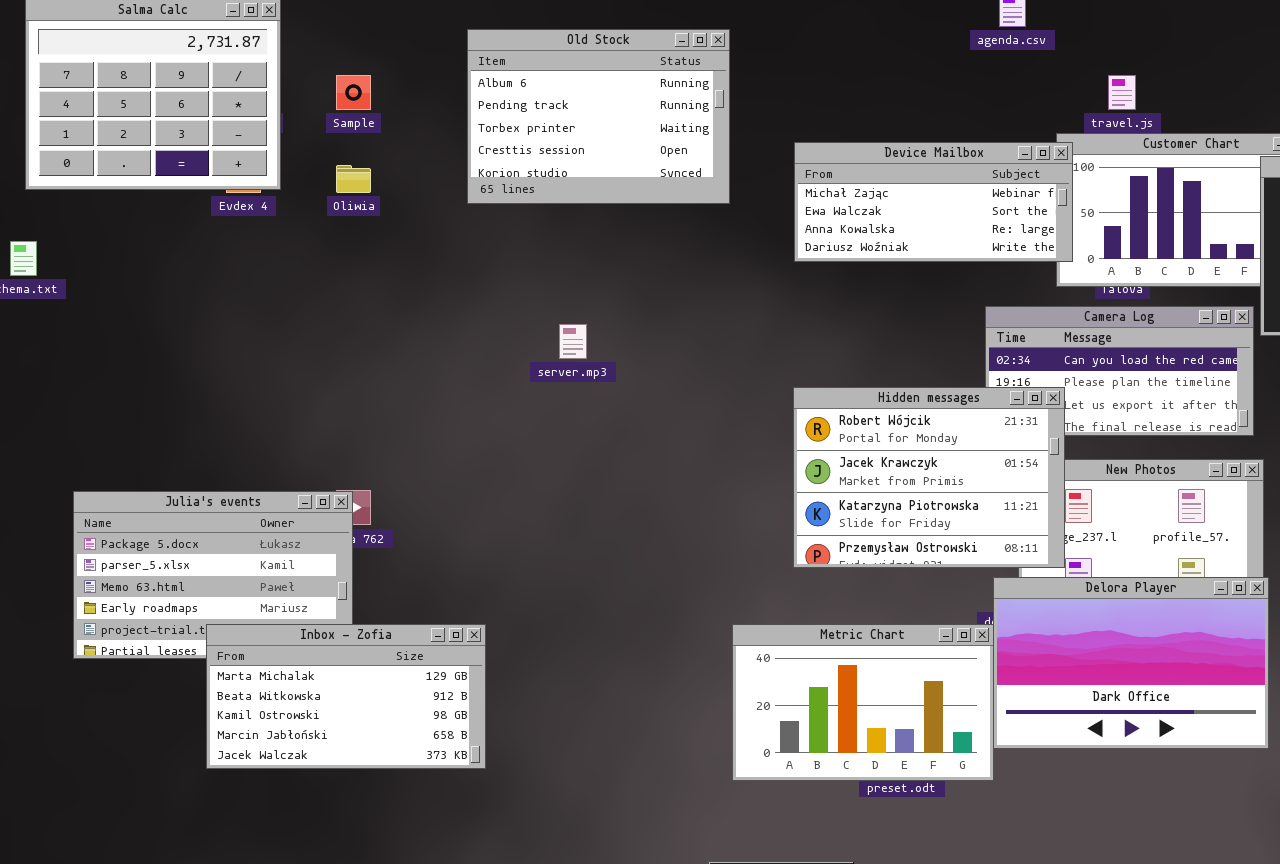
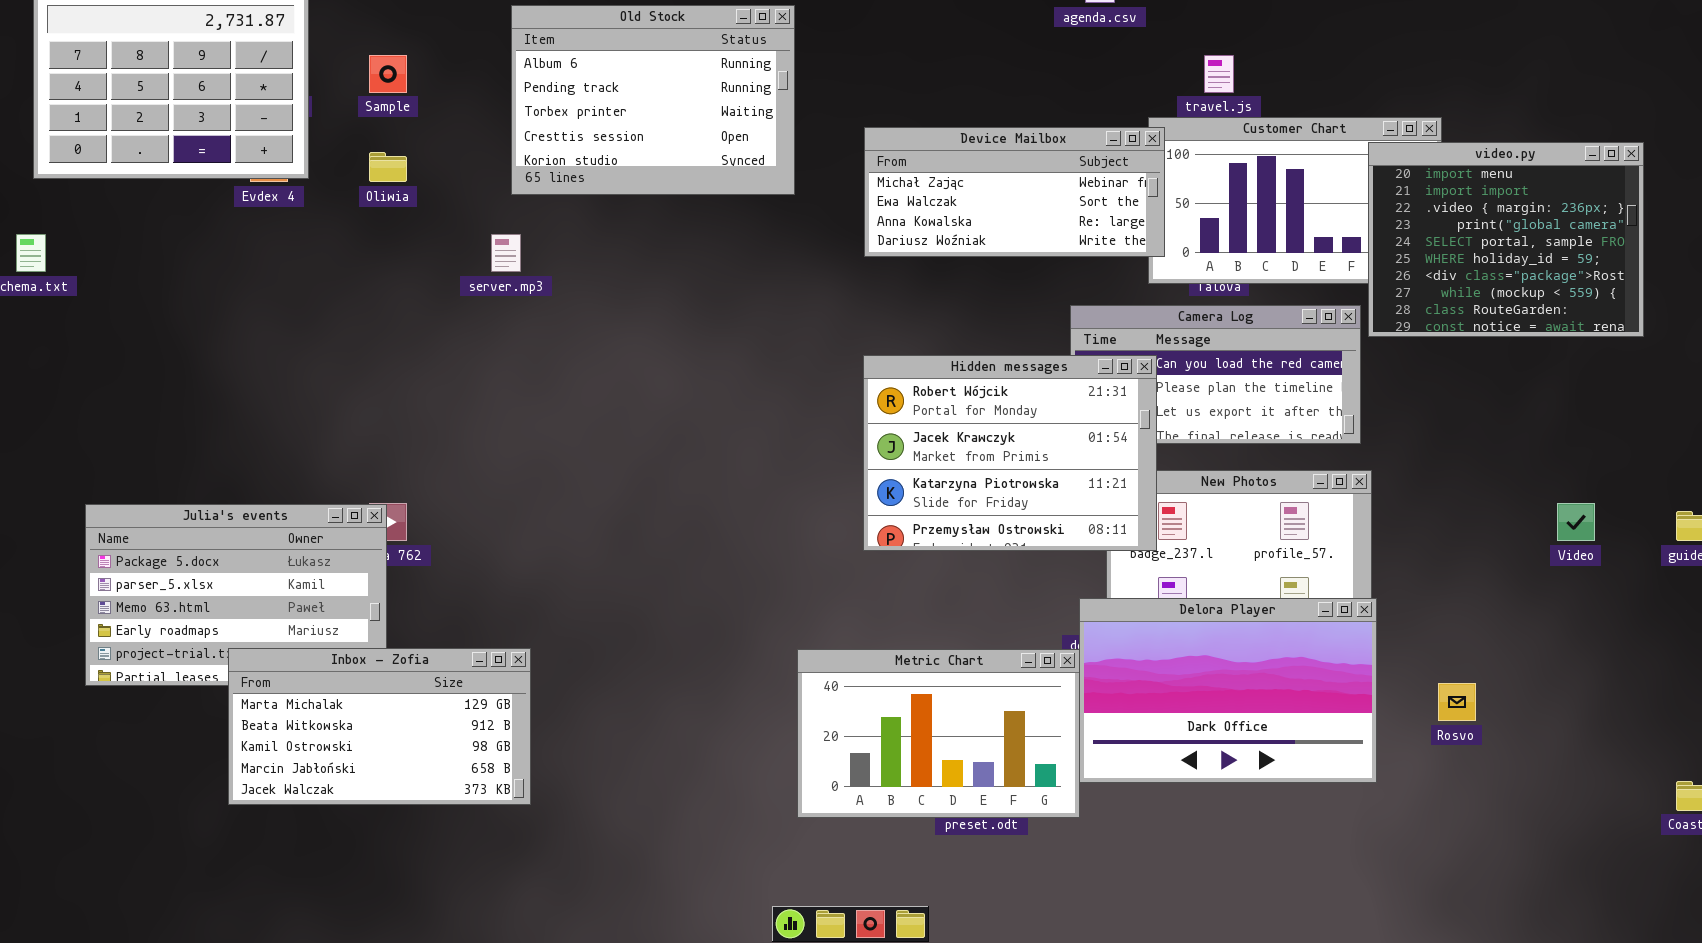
server.mp3: [559,324,587,359] -> [491,234,521,272], moved
Hidden messages: [793,387,1065,568] -> [863,355,1157,551], moved

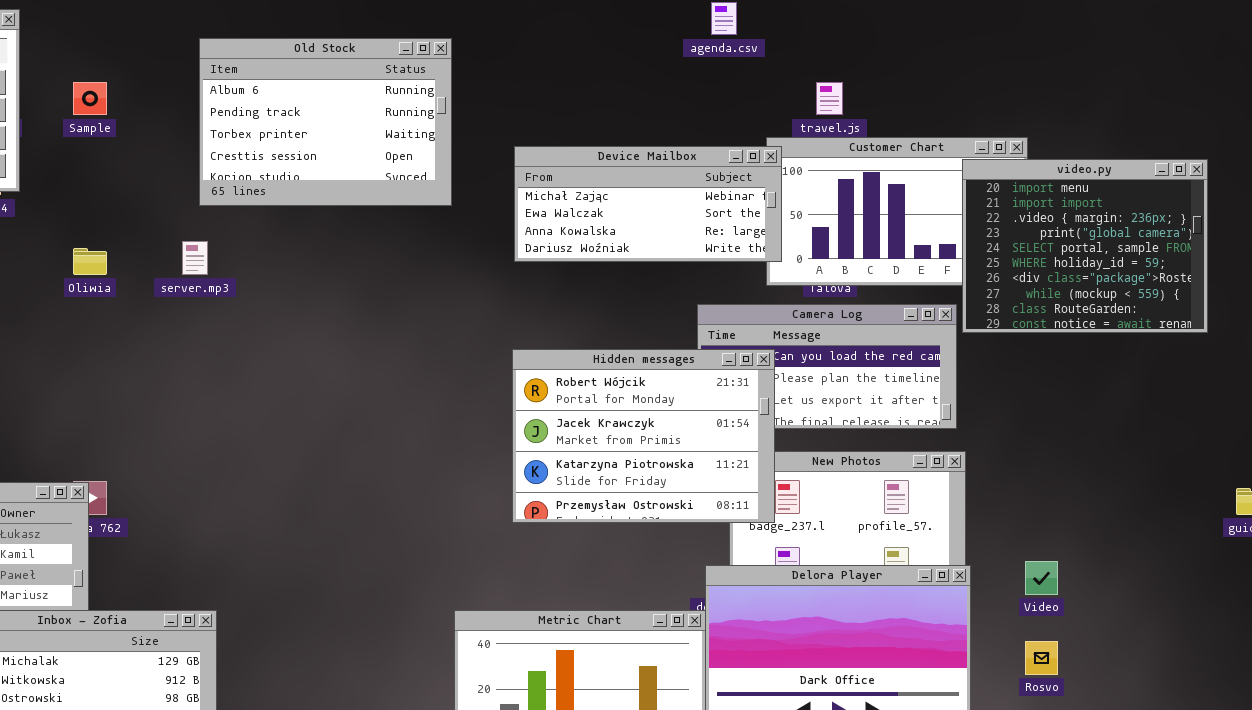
Oliwia: [369,152,407,182] -> [73,248,107,275], moved
Video: [1557,503,1595,541] -> [1025,561,1058,595], moved

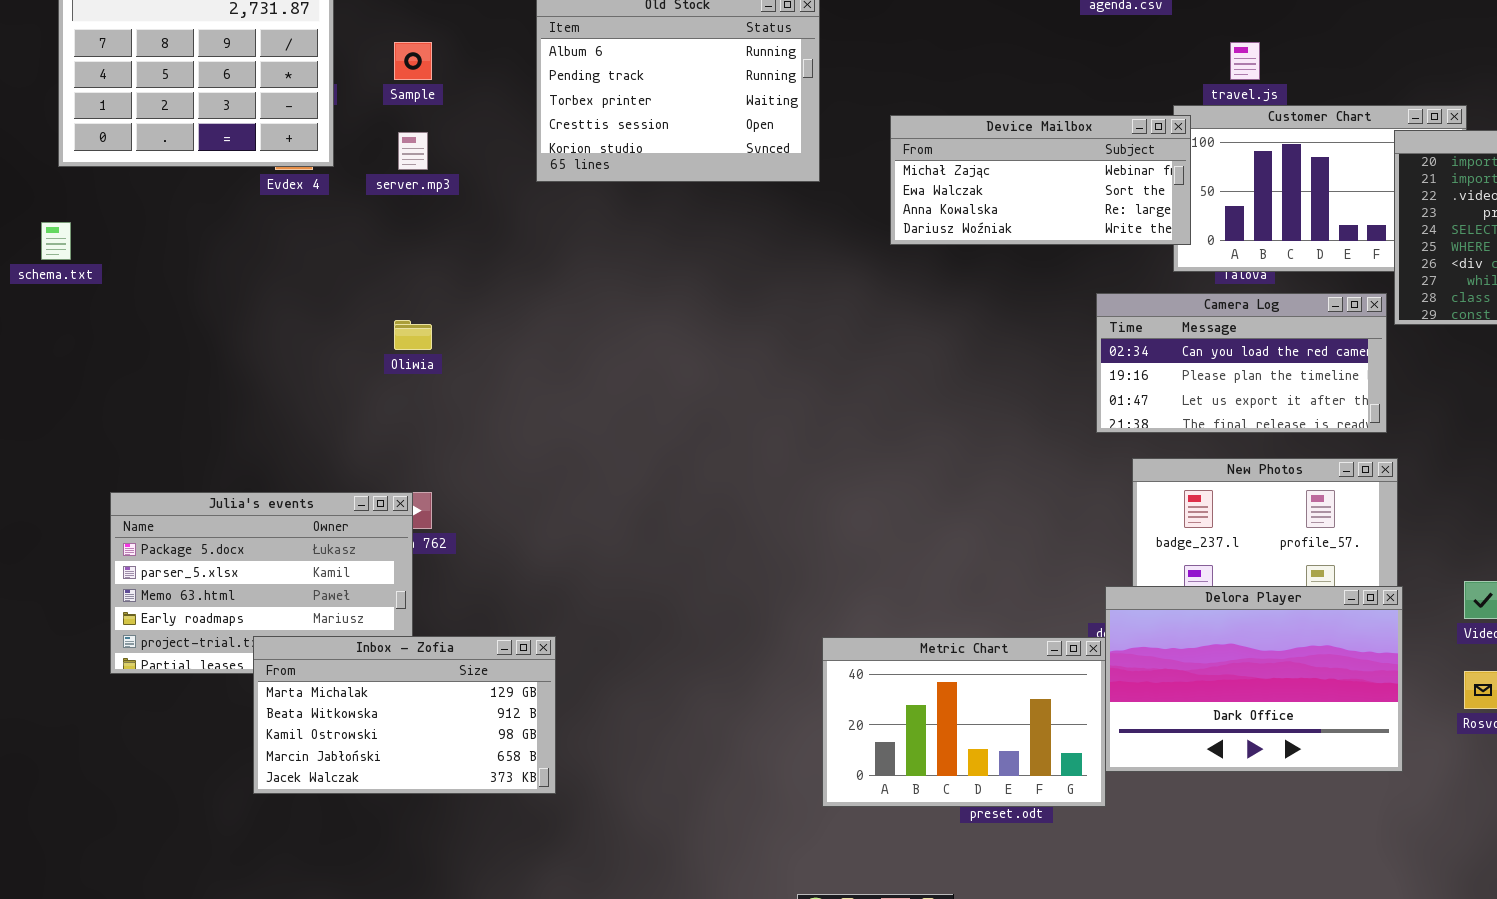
server.mp3: [182,241,208,275] -> [398,132,428,170], moved
Oliwia: [73,248,107,275] -> [394,320,432,350], moved
Hidden messages: [512,349,775,523] -> none, closed

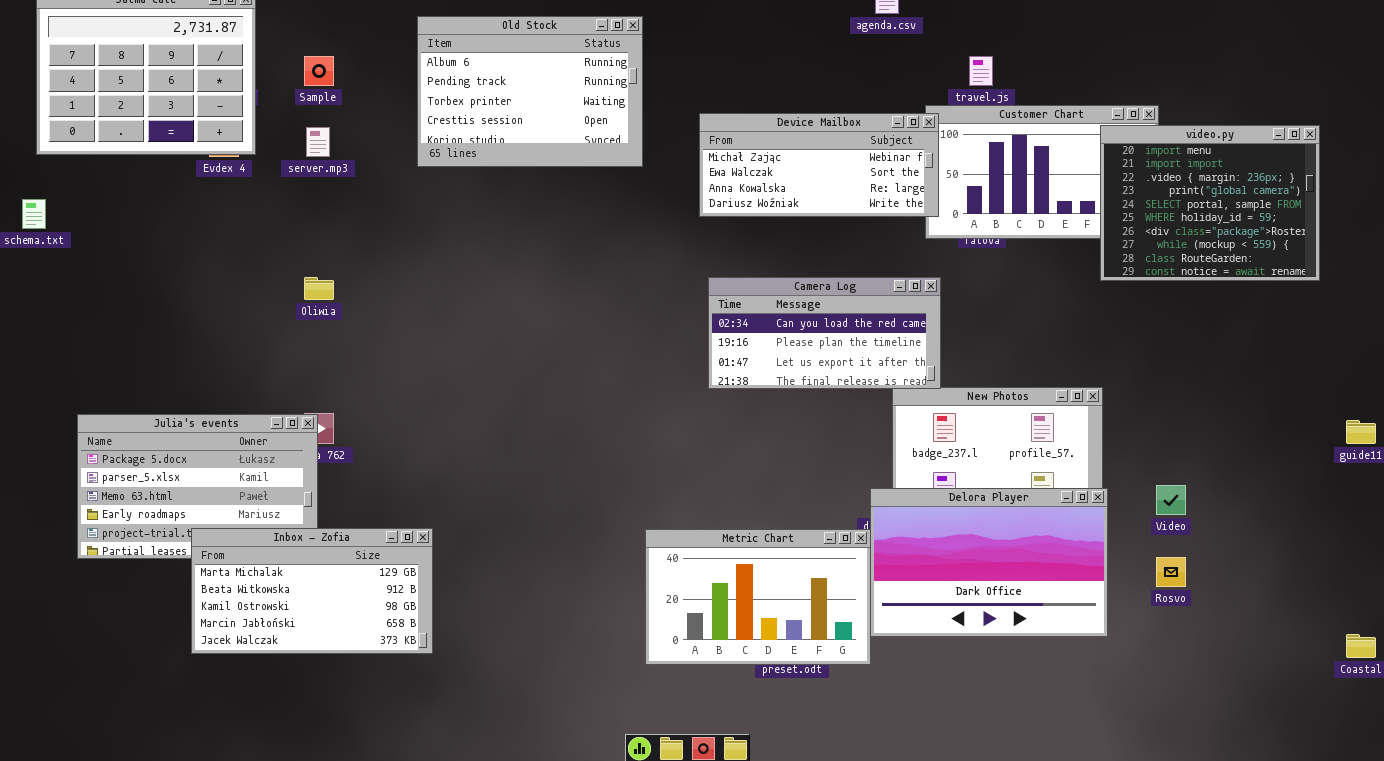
Camera Log: [1096,293,1387,433] -> [708,277,941,389], moved

